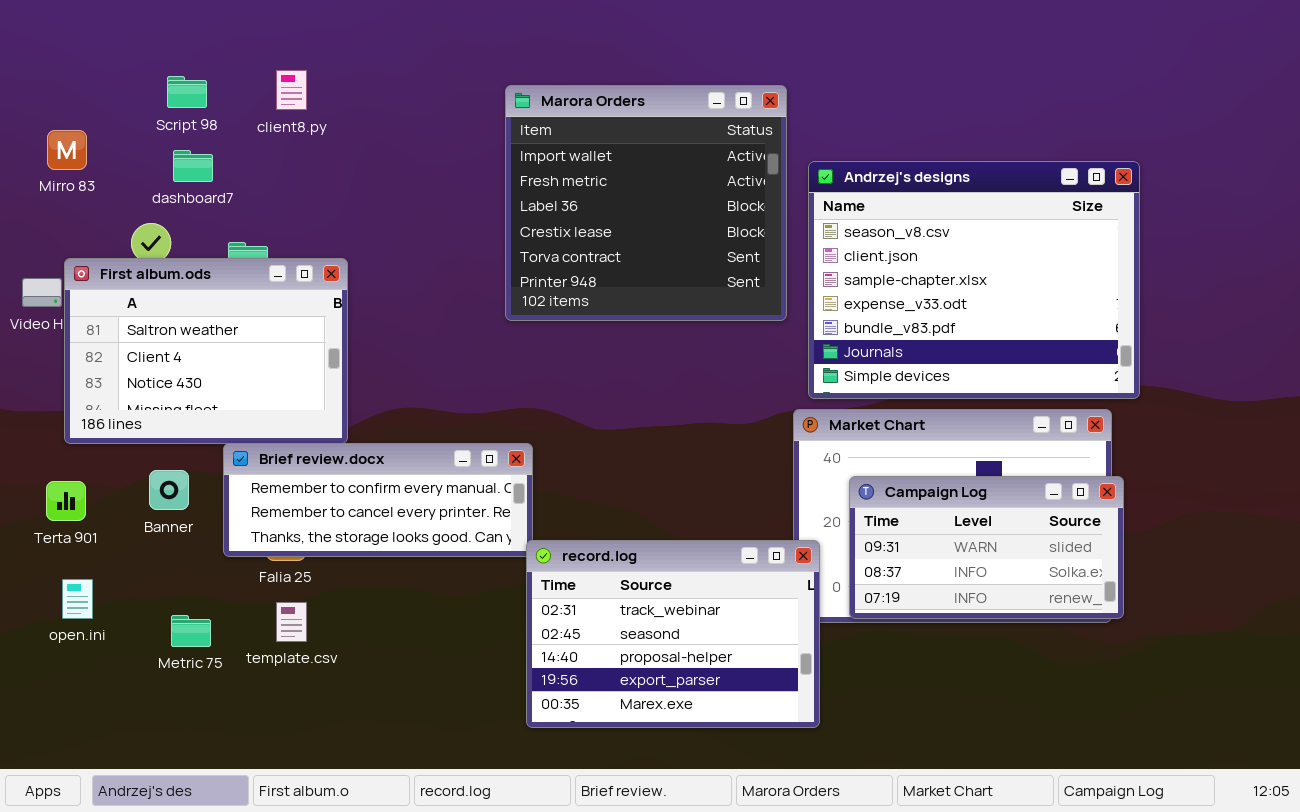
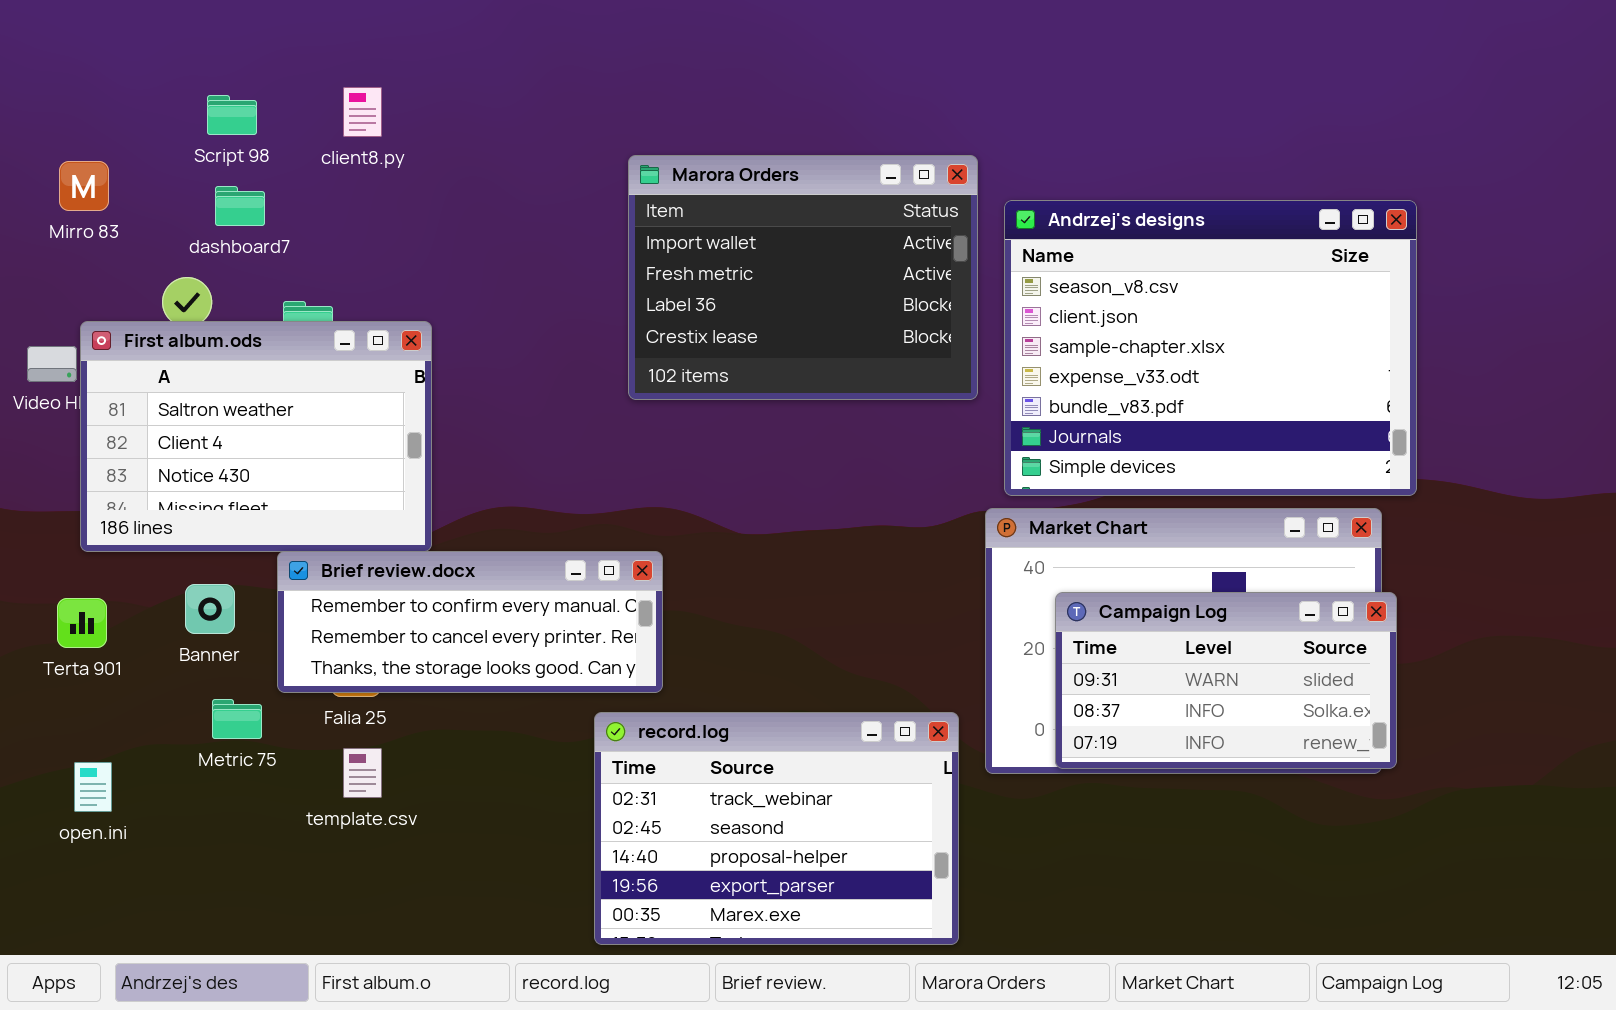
Marora Orders: [505,85,787,321] -> [628,155,978,400], resized
record.log: [526,540,820,728] -> [594,712,959,945], moved
open.ini: [62,579,93,619] -> [74,762,112,812], moved
Metric 75: [171,615,211,647] -> [212,699,262,739], moved

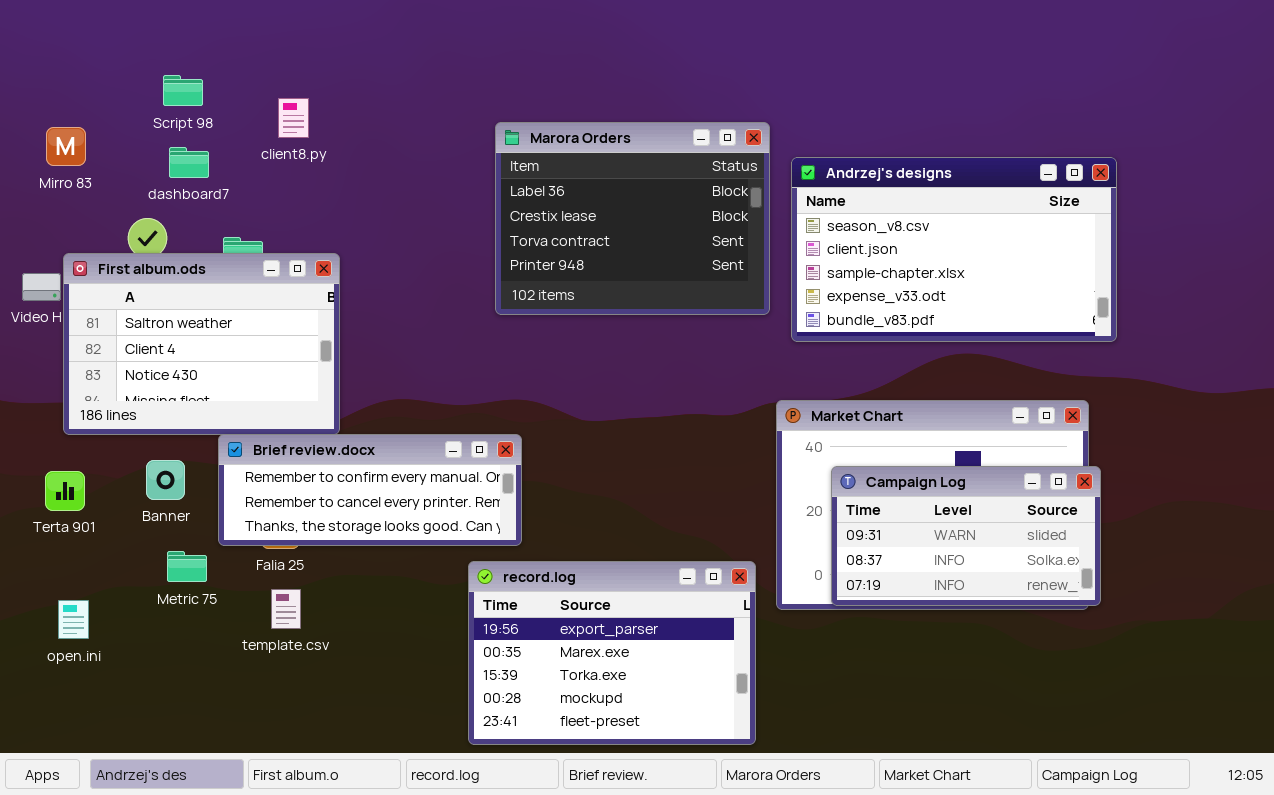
client8.py: [343,87,382,137] -> [278,98,309,138], moved
Marora Orders: [628,155,978,400] -> [495,122,770,315], scrolled down 2 rows
Andrzej's designs: [1004,200,1417,496] -> [791,157,1117,342], resized
record.log: [594,712,959,945] -> [468,561,756,745], scrolled down 3 rows

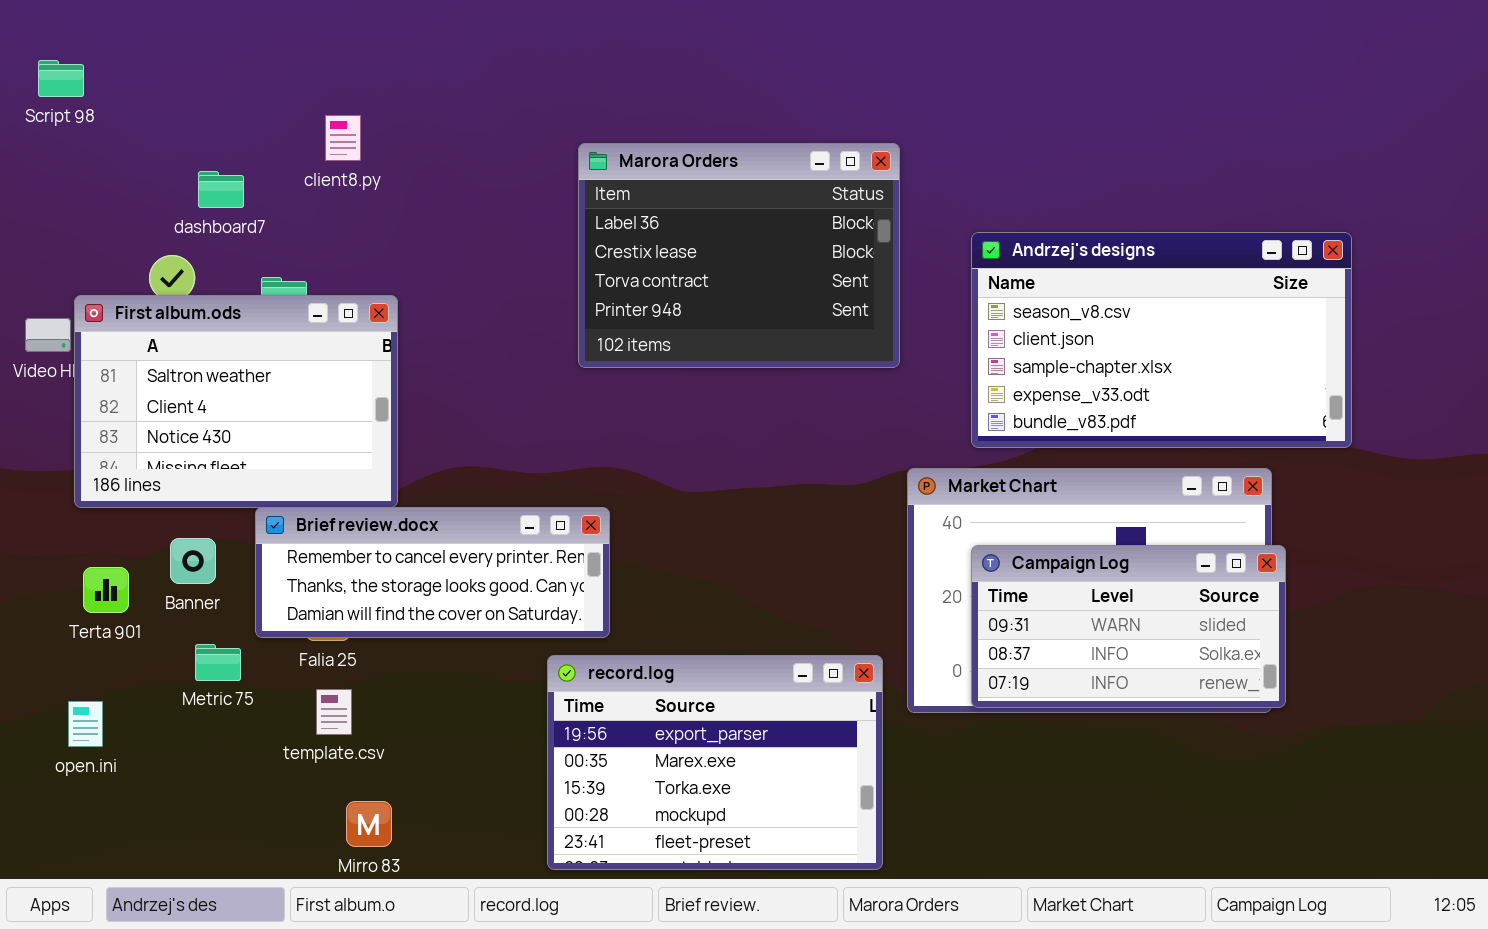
Script 98: [163,75,203,106] -> [38,60,84,97], moved
Mirro 83: [46,127,86,166] -> [346,801,392,847], moved
Andrzej's designs: [791,157,1117,342] -> [971,232,1352,448], moved
Brief review.docx: [218,434,522,546] -> [255,507,610,638], scrolled down 1 row
Terta 901: [45,471,85,511] -> [83,567,129,613], moved

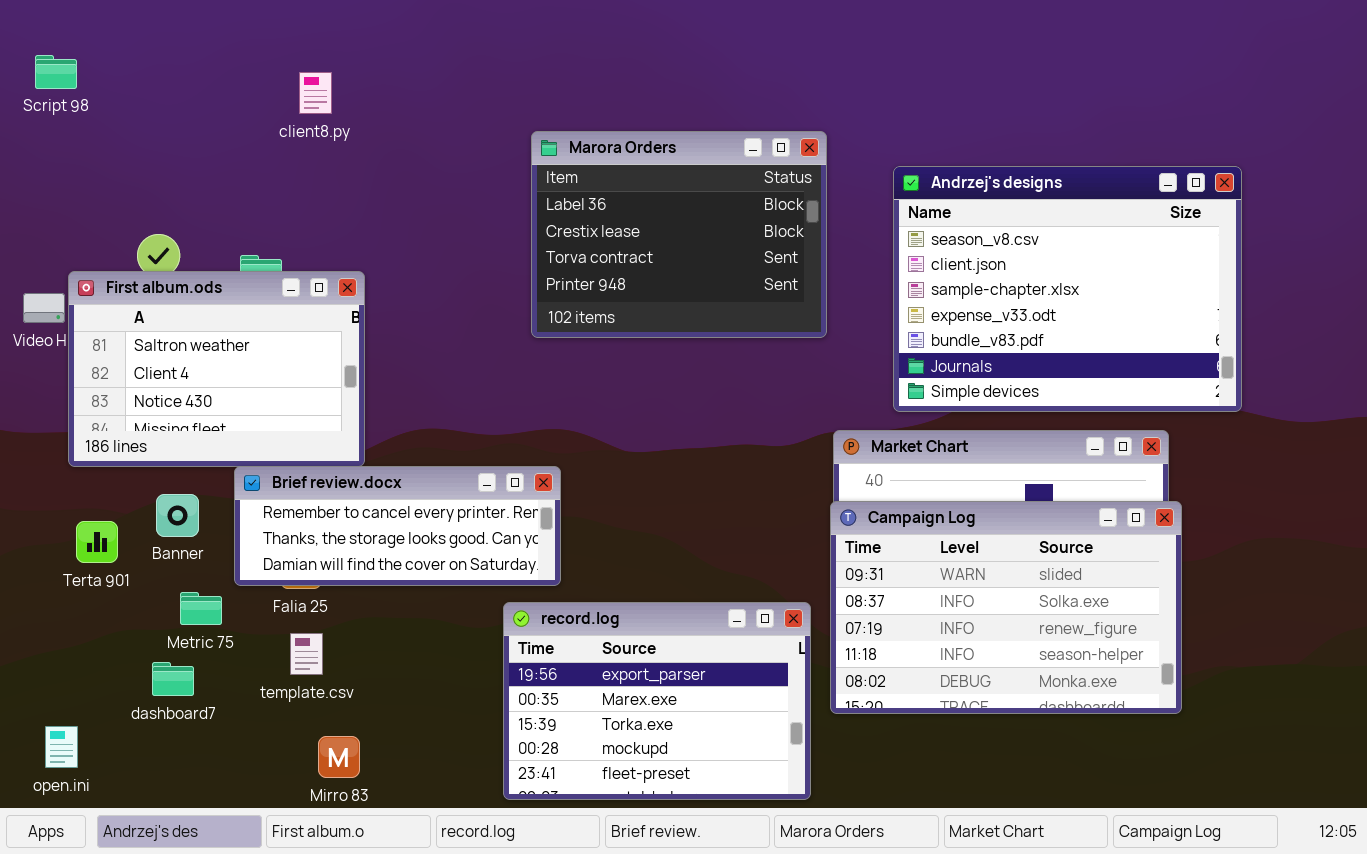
client8.py: [325,115,361,161] -> [299,72,332,114], moved
dashboard7: [198,171,244,208] -> [152,662,194,696], moved
Andrzej's designs: [971,232,1352,448] -> [893,166,1242,412], resized
Campaign Log: [971,545,1286,708] -> [830,501,1182,714], resized
open.ini: [68,701,103,747] -> [45,726,78,768], moved

